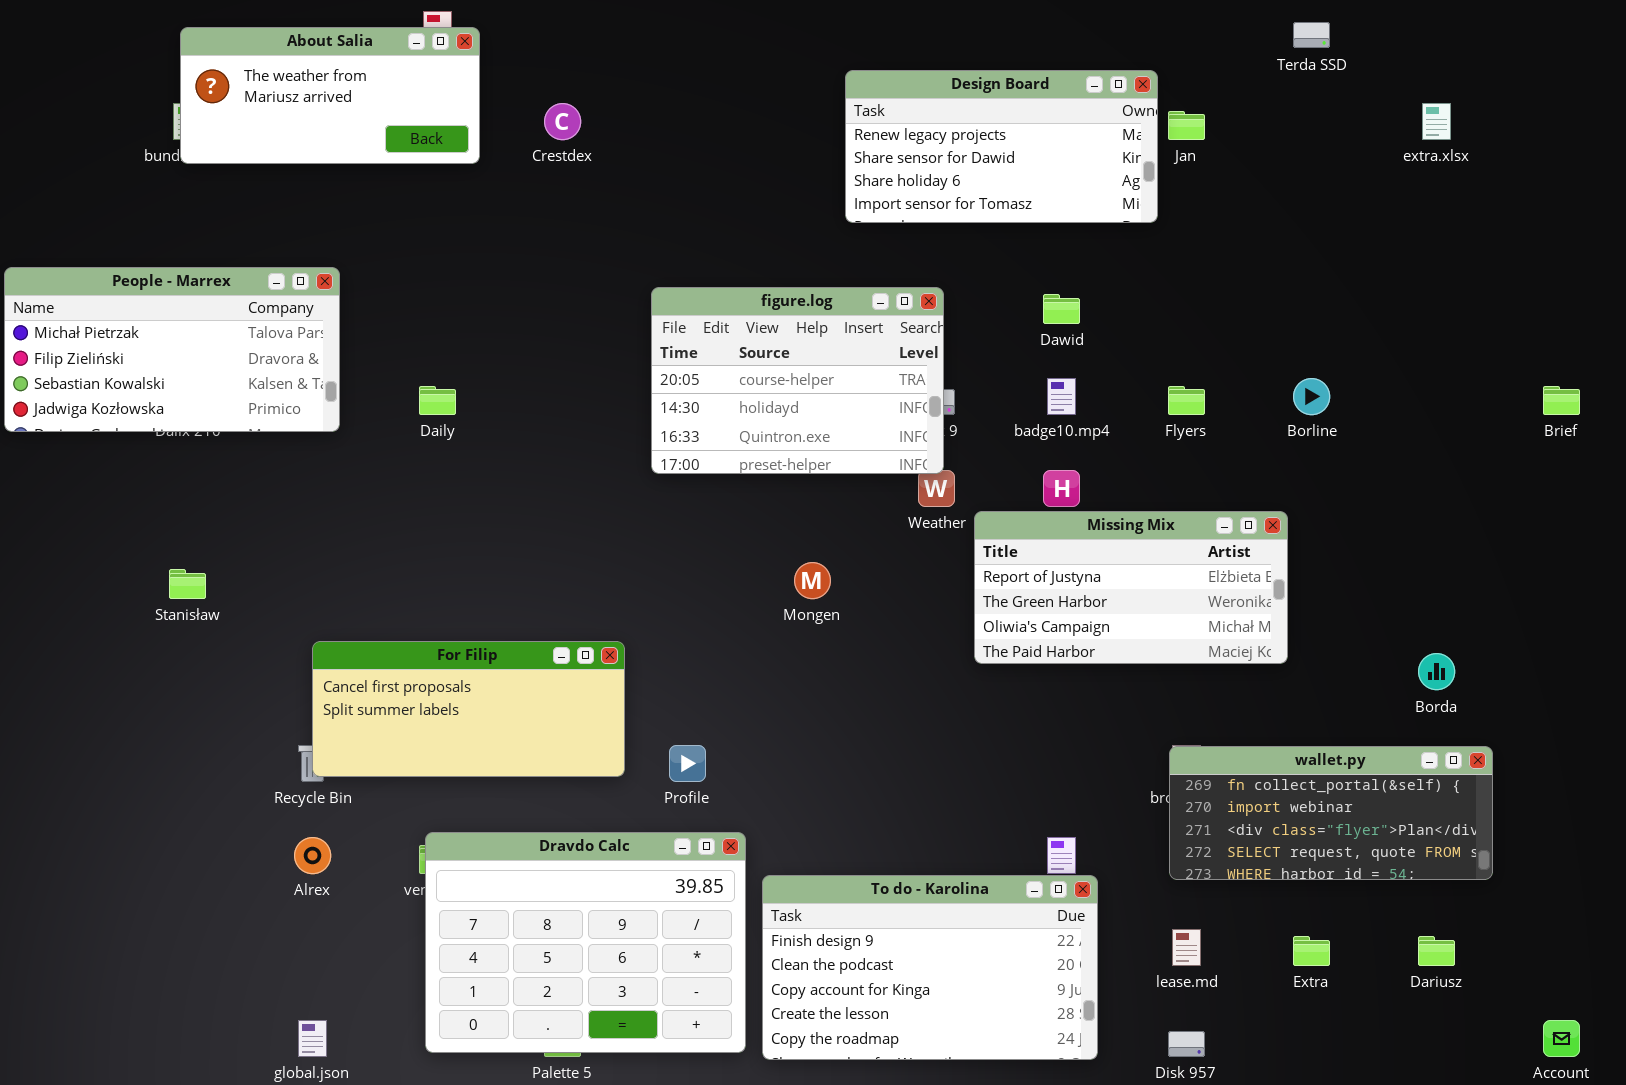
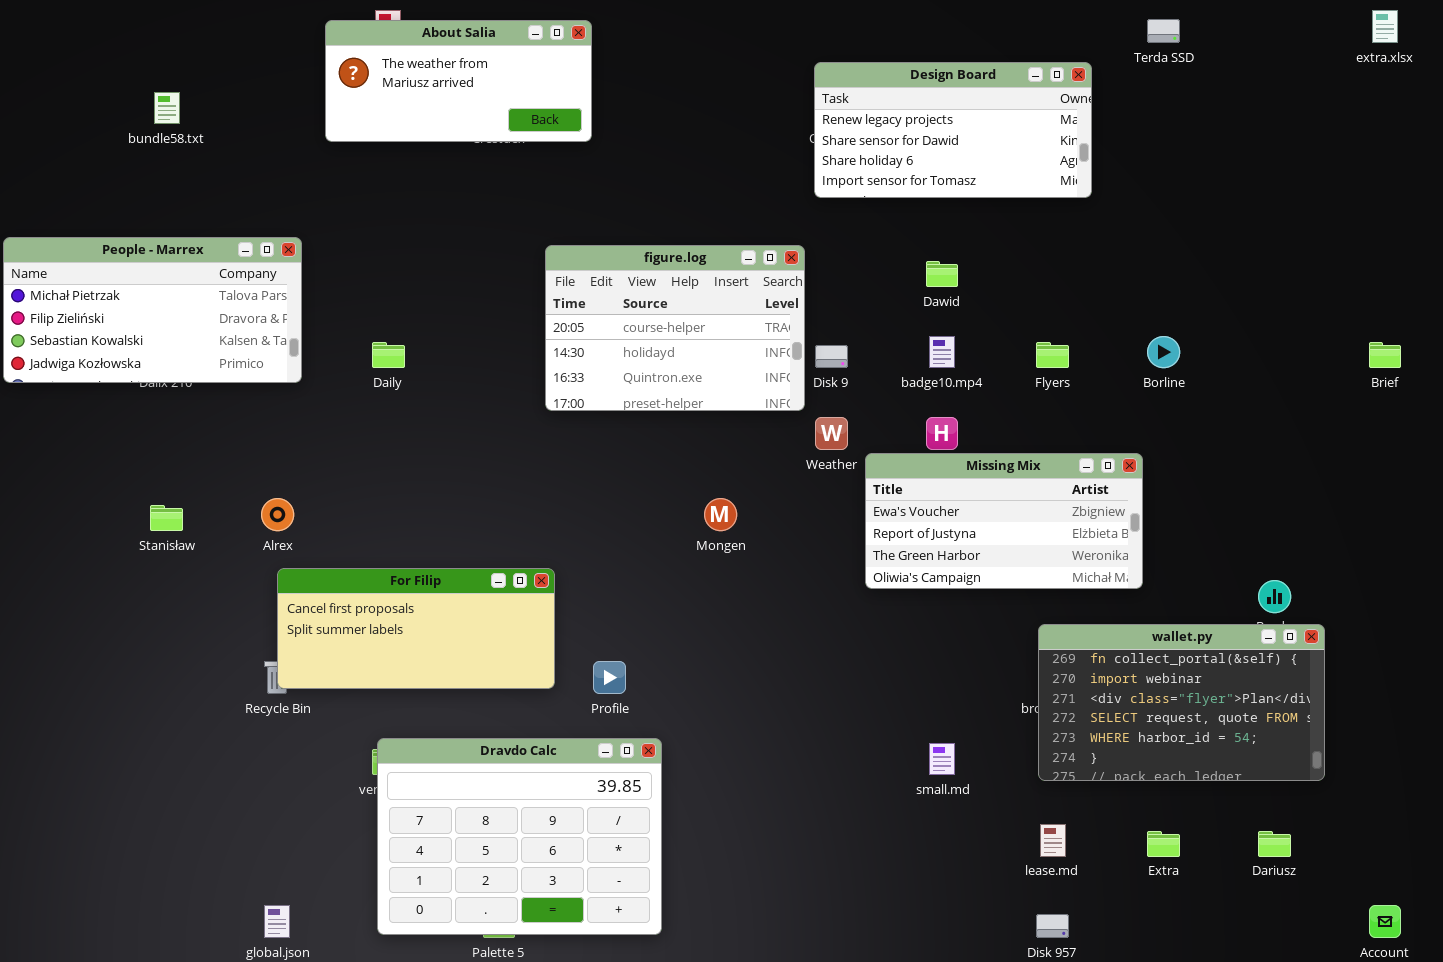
About Salia: [180,27,480,164] -> [325,20,592,142], moved
Design Board: [845,70,1158,223] -> [814,62,1092,198], moved
extra.xlsx: [1422,103,1451,140] -> [1372,10,1398,43], moved
figure.log: [651,287,944,474] -> [545,245,805,411], moved
Missing Mix: [974,511,1288,664] -> [865,453,1143,589], scrolled up 1 row
wallet.py: [1169,746,1493,880] -> [1038,624,1325,781], resized
Alrex: [294,837,331,874] -> [261,498,294,531], moved
To do - Karolina: [762,875,1098,1060] -> none, closed

